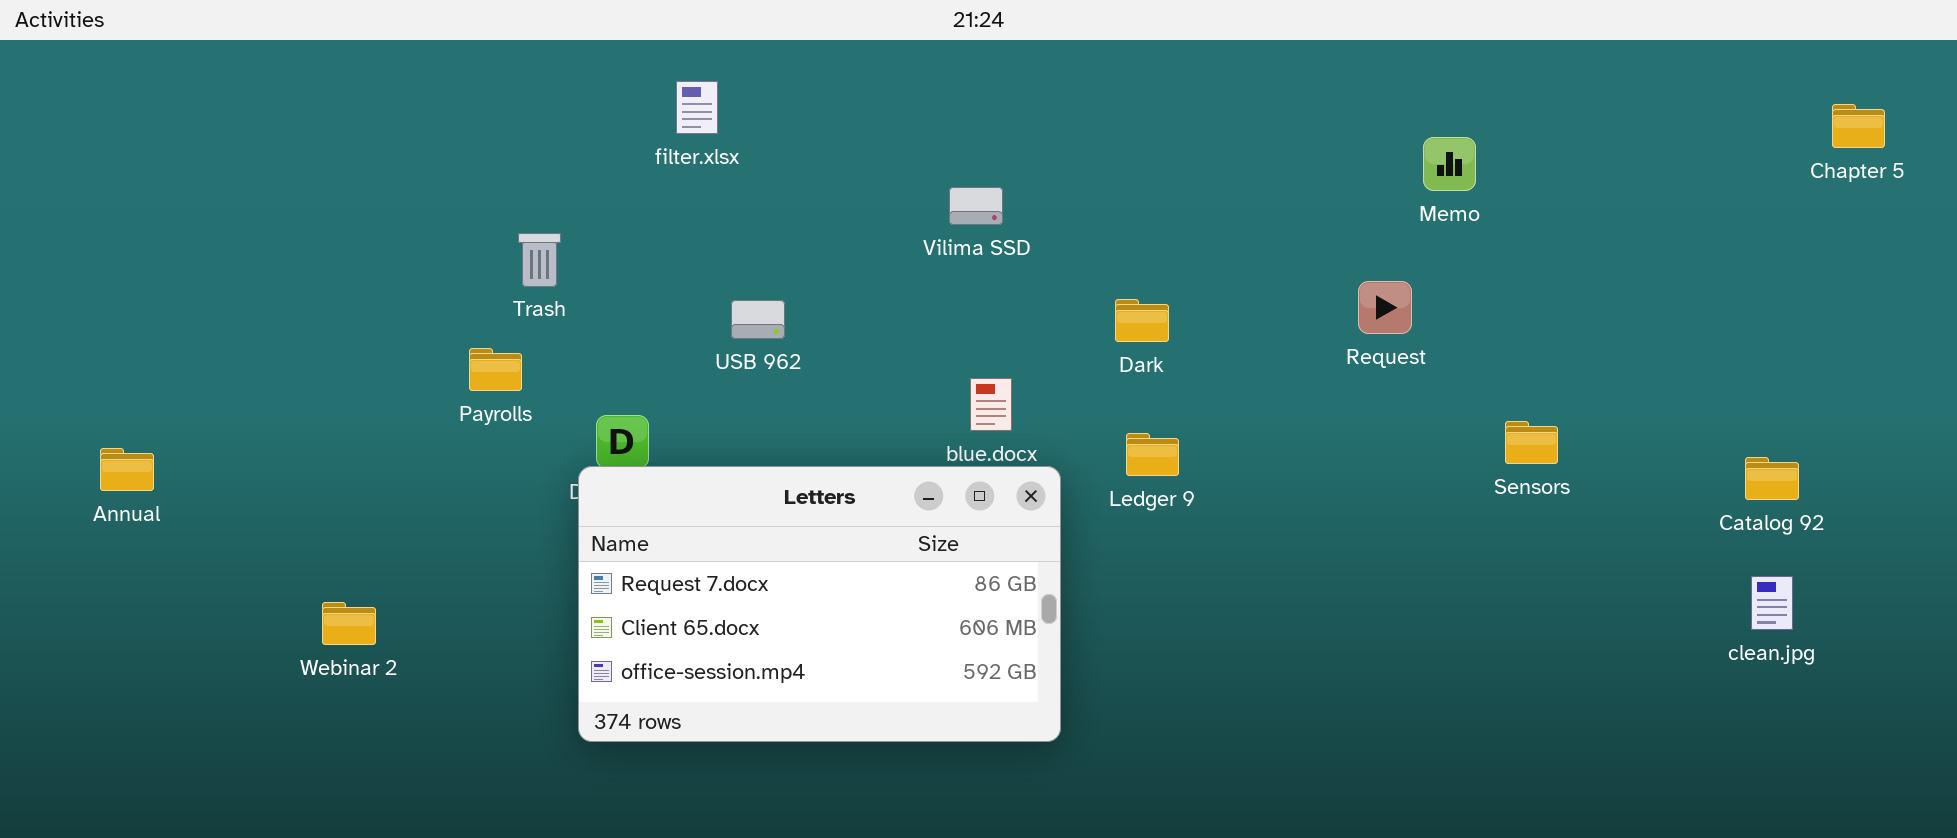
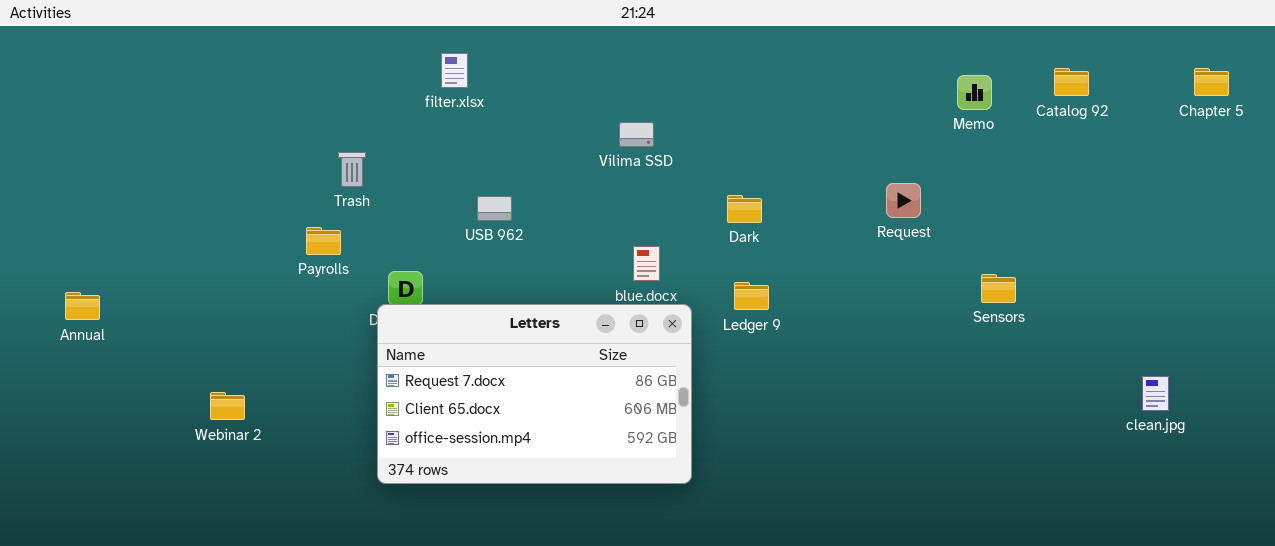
Memo: [1423,137,1476,191] -> [957,75,992,110], moved
Catalog 92: [1745,457,1799,500] -> [1054,68,1089,96], moved

